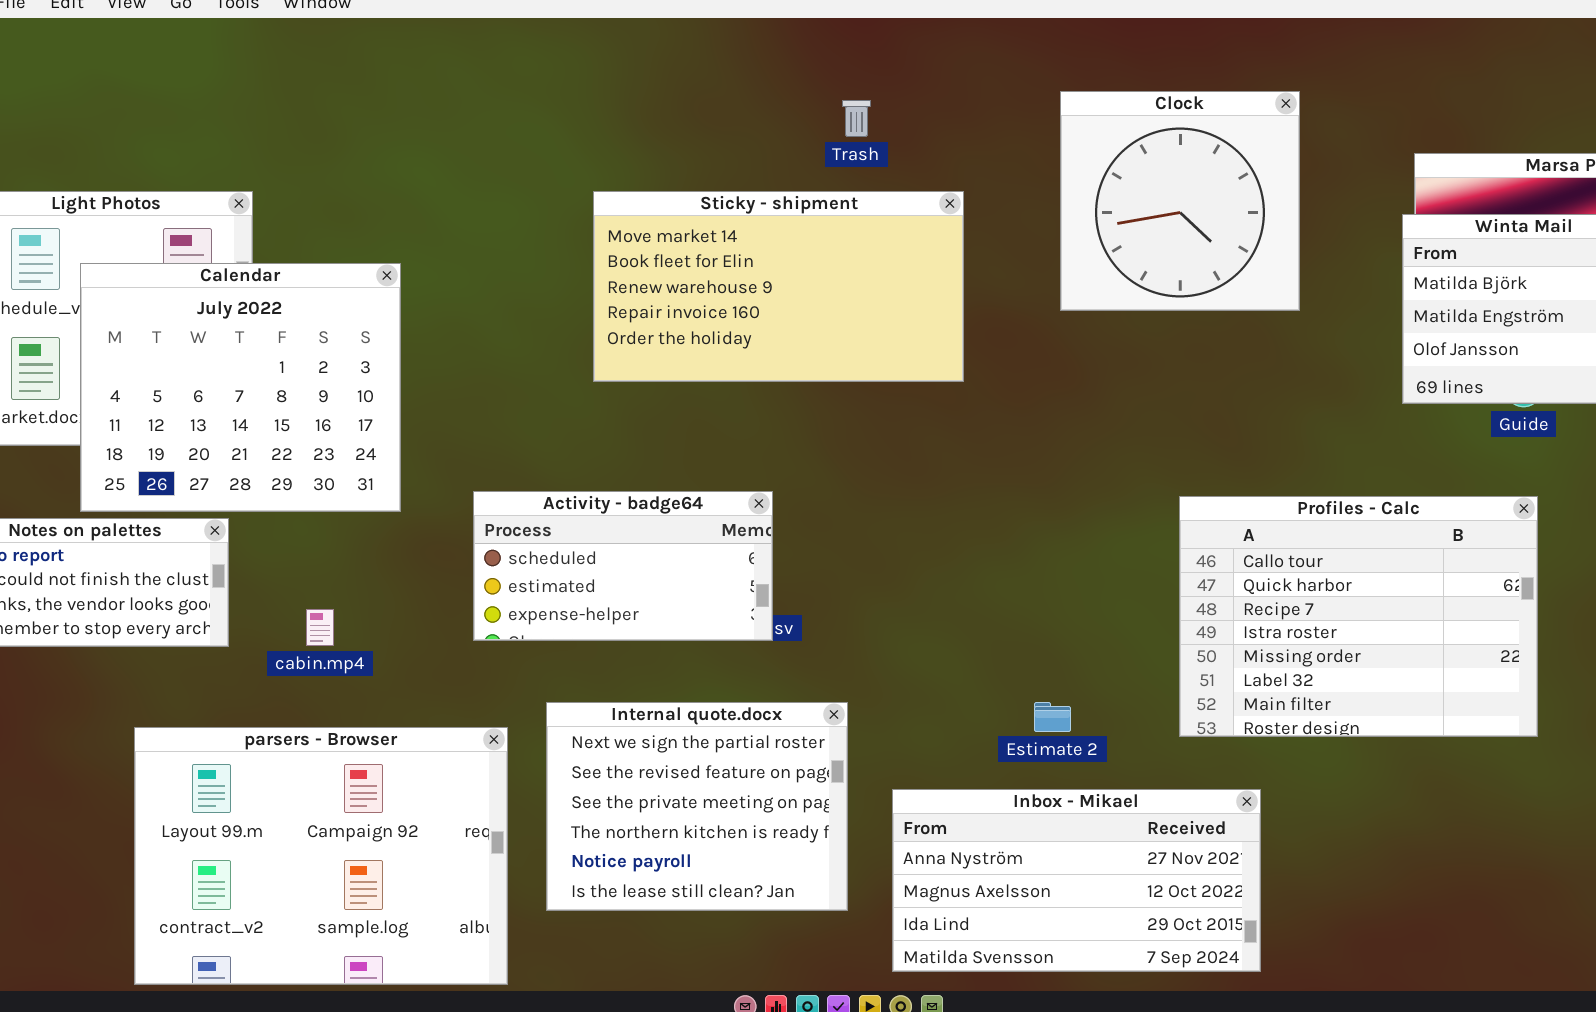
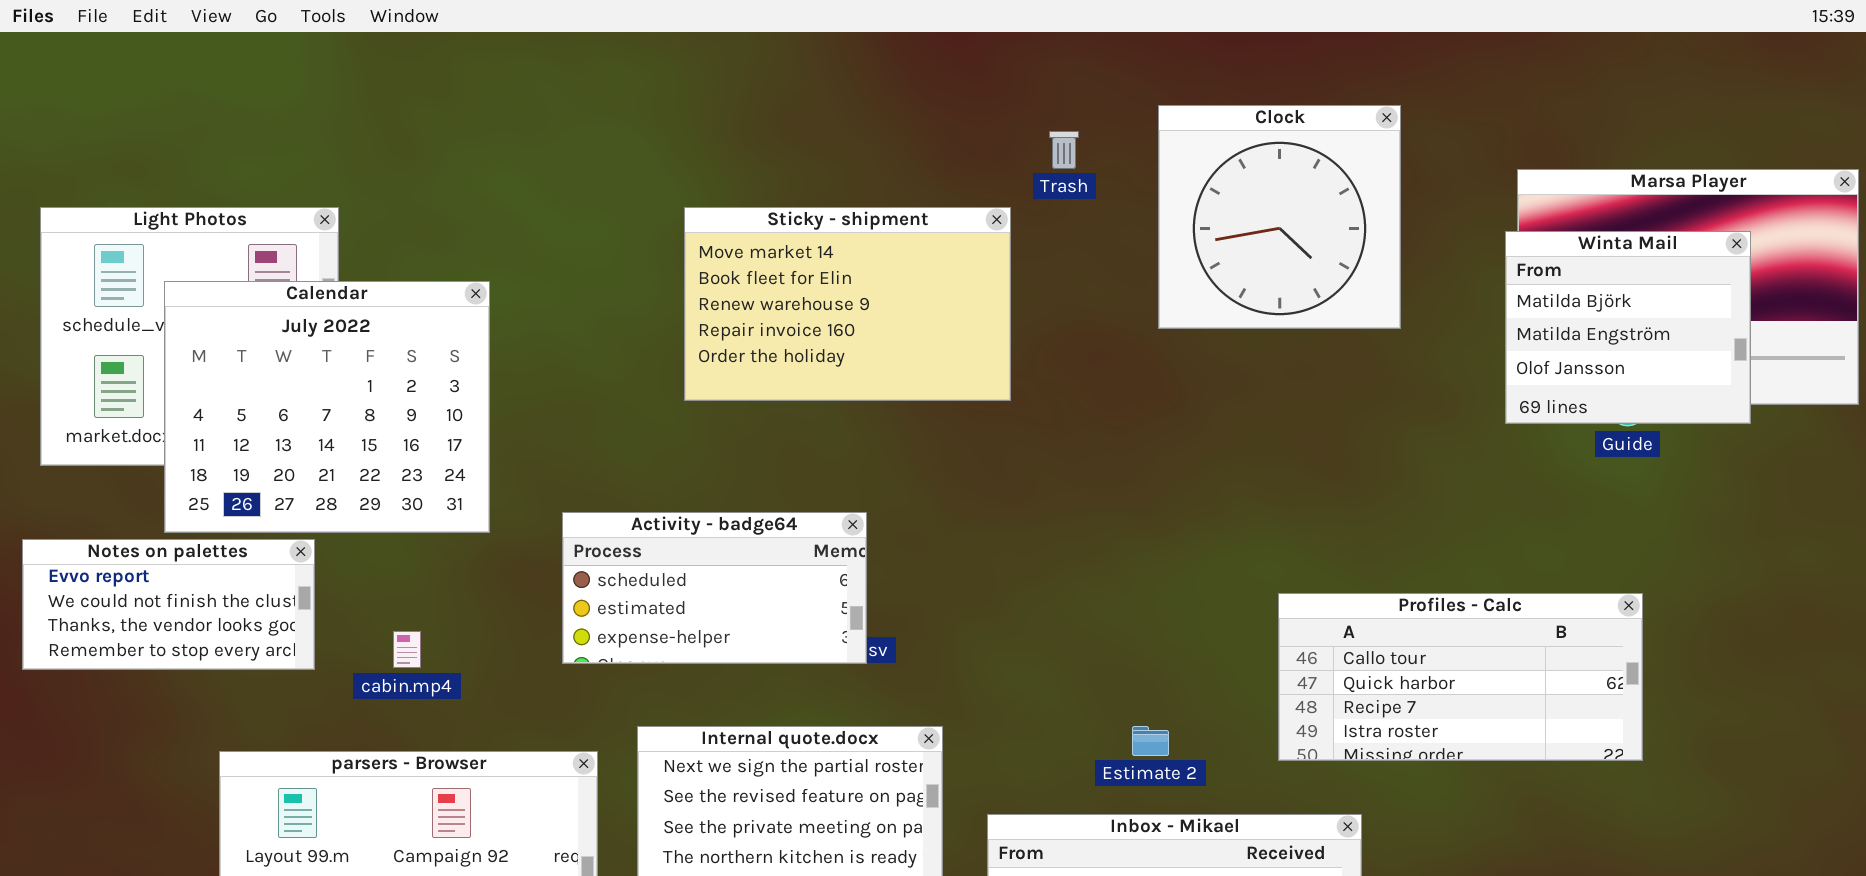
Trash: [842,100,871,137] -> [1049,131,1079,169], moved
Sticky - shipment: [593,191,964,382] -> [684,207,1011,401], resized
Profiles - Calc: [1179,496,1538,737] -> [1278,593,1643,761], resized

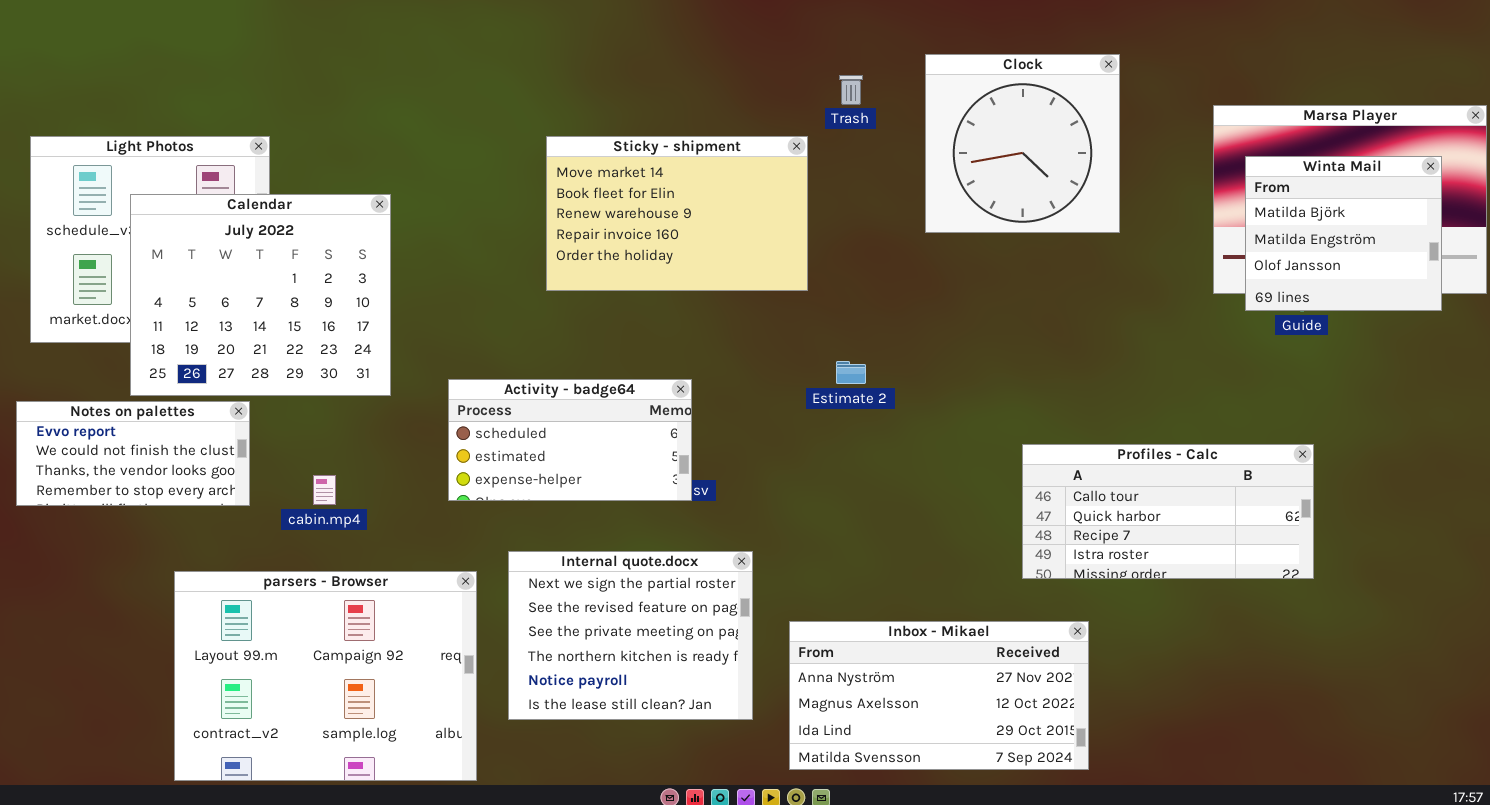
Winta Mail: [1505,231,1751,424] -> [1245,156,1442,311], moved
Estimate 2: [1132,726,1169,756] -> [836,361,866,384], moved

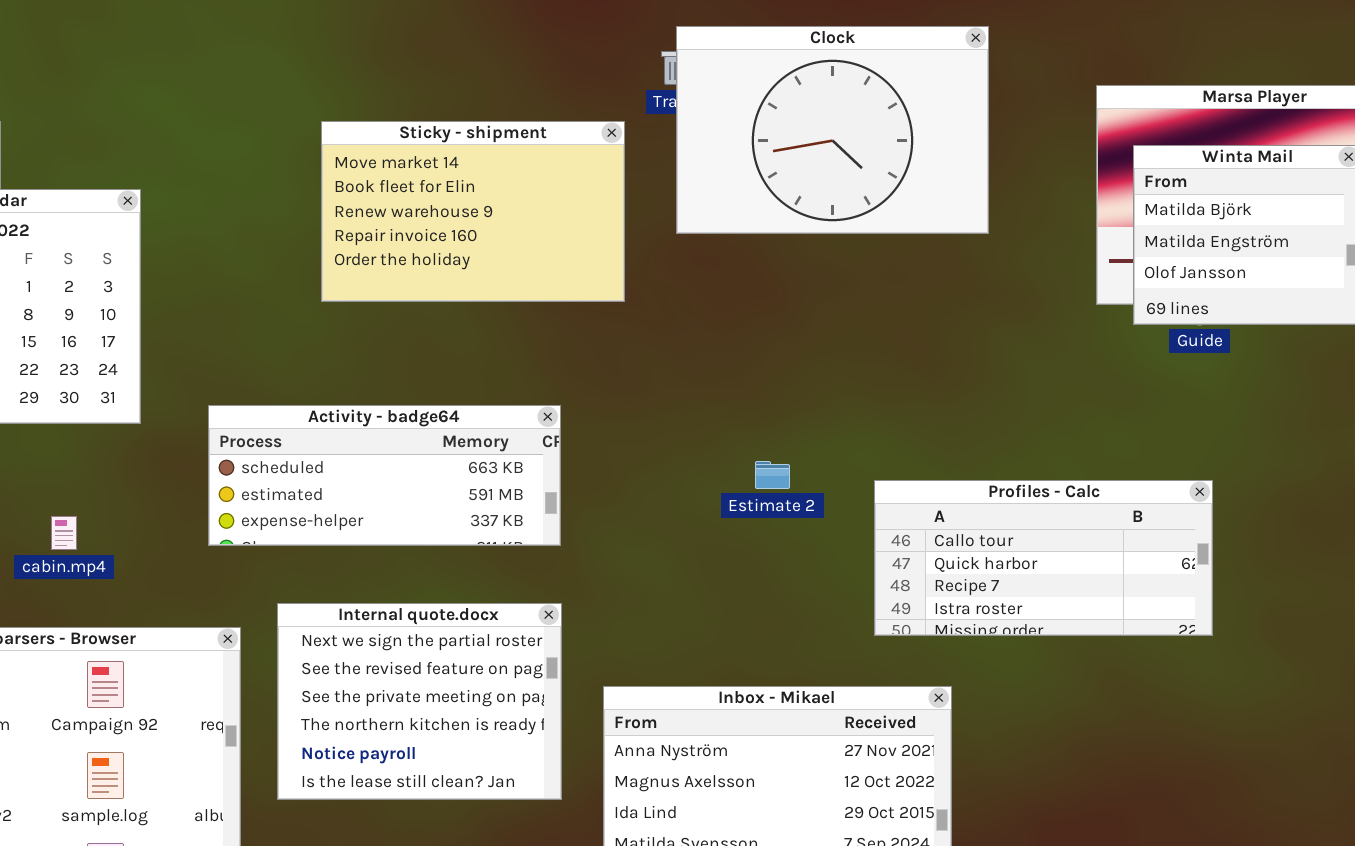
Clock: [925,54,1120,233] -> [676,26,989,234], resized
Estimate 2: [836,361,866,384] -> [755,461,790,489], moved
Activity - badge64: [448,379,692,501] -> [208,405,561,546], resized

